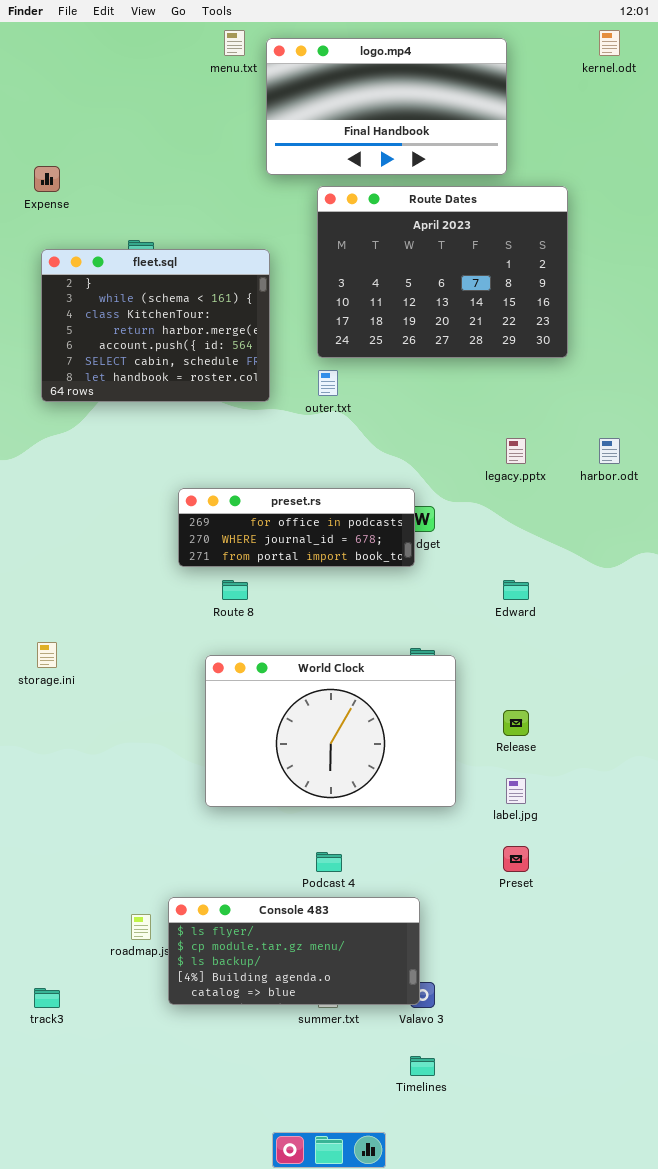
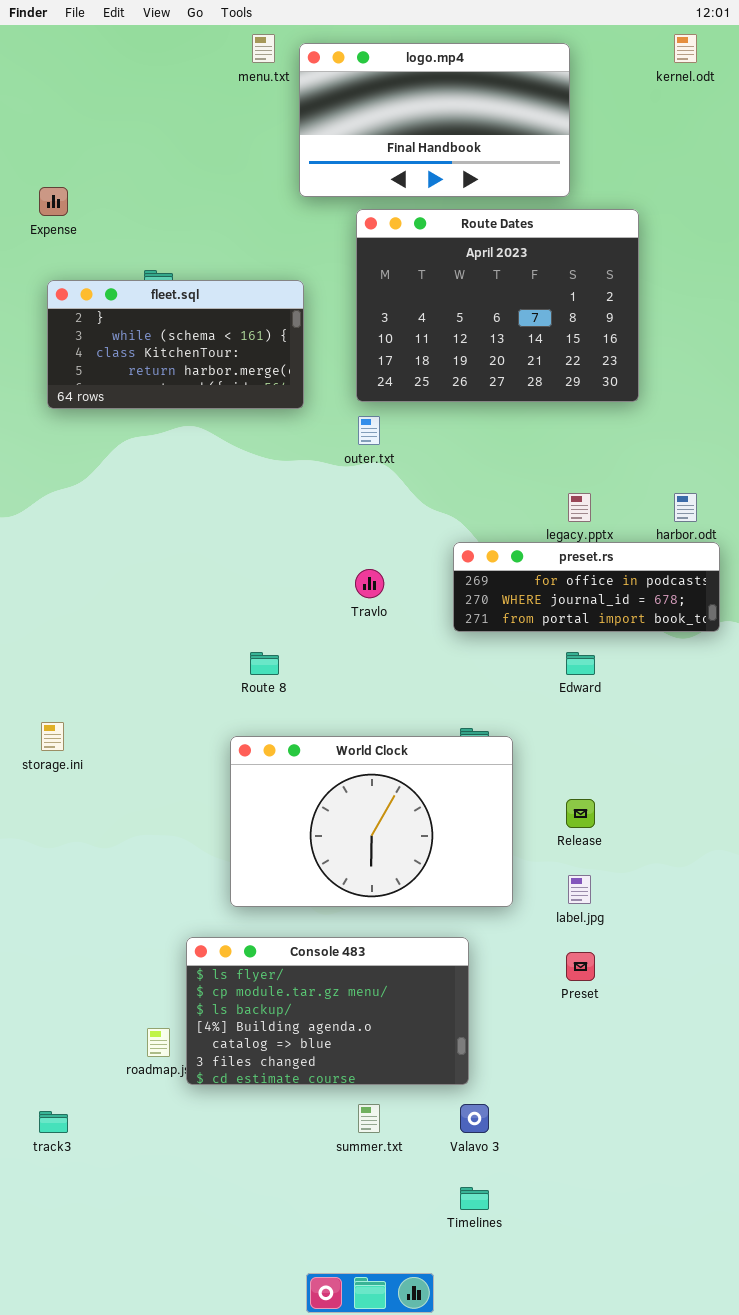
fleet.sql: [41,249,270,402] -> [47,280,304,409], resized
preset.rs: [178,488,415,567] -> [453,542,720,632], moved
Console 483: [168,897,420,1005] -> [186,937,469,1085], moved, resized

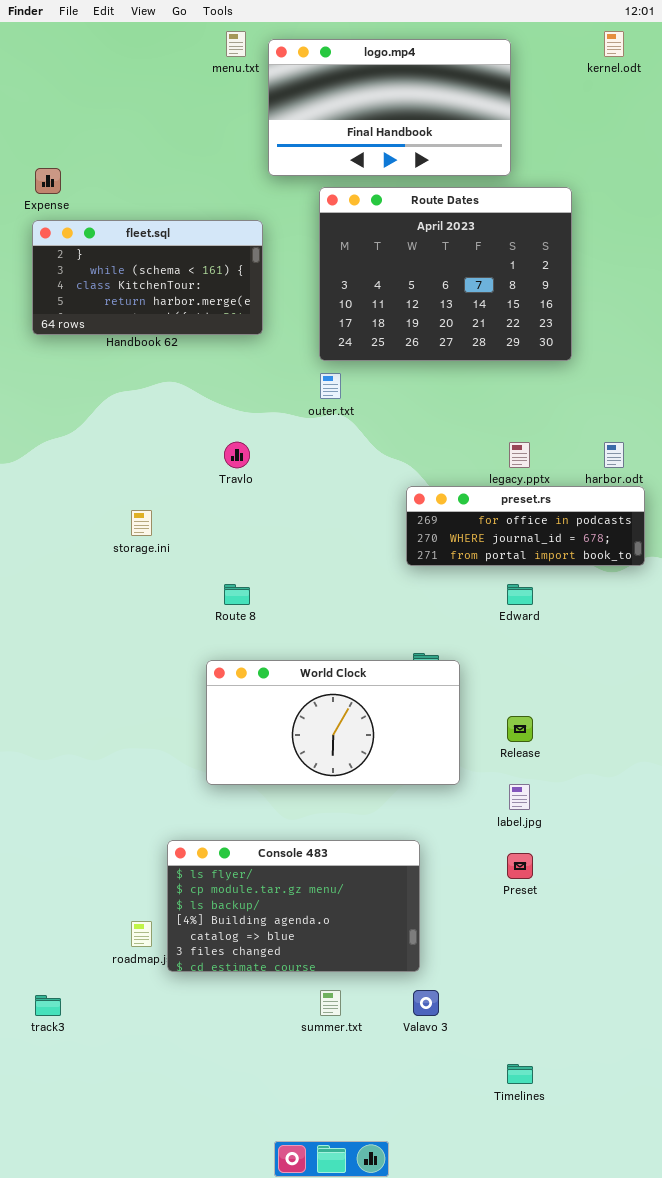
fleet.sql: [47,280,304,409] -> [32,220,263,335], moved
Travlo: [355,569,384,598] -> [224,442,250,468], moved
storage.ini: [41,722,64,751] -> [131,510,152,536], moved
World Clock: [230,736,513,907] -> [206,660,460,785], resized
Timelines: [460,1187,489,1210] -> [507,1064,533,1084], moved

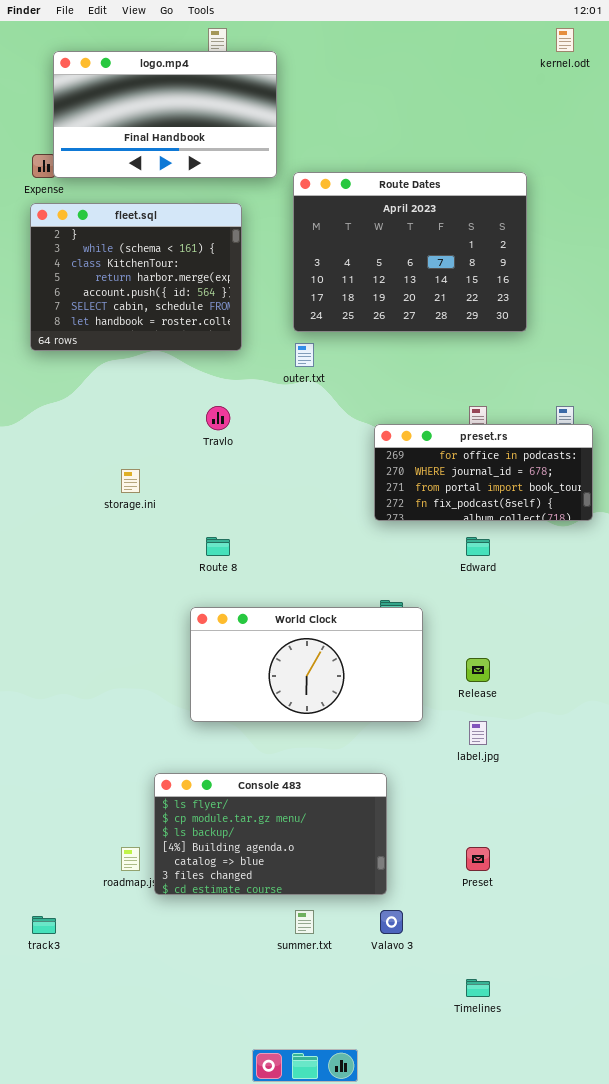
logo.mp4: [268,39,511,176] -> [53,51,277,178], moved
fleet.sql: [32,220,263,335] -> [30,203,242,351], resized
preset.rs: [406,486,645,566] -> [374,424,593,521], resized
Preset: [507,853,533,879] -> [466,847,490,871], moved

